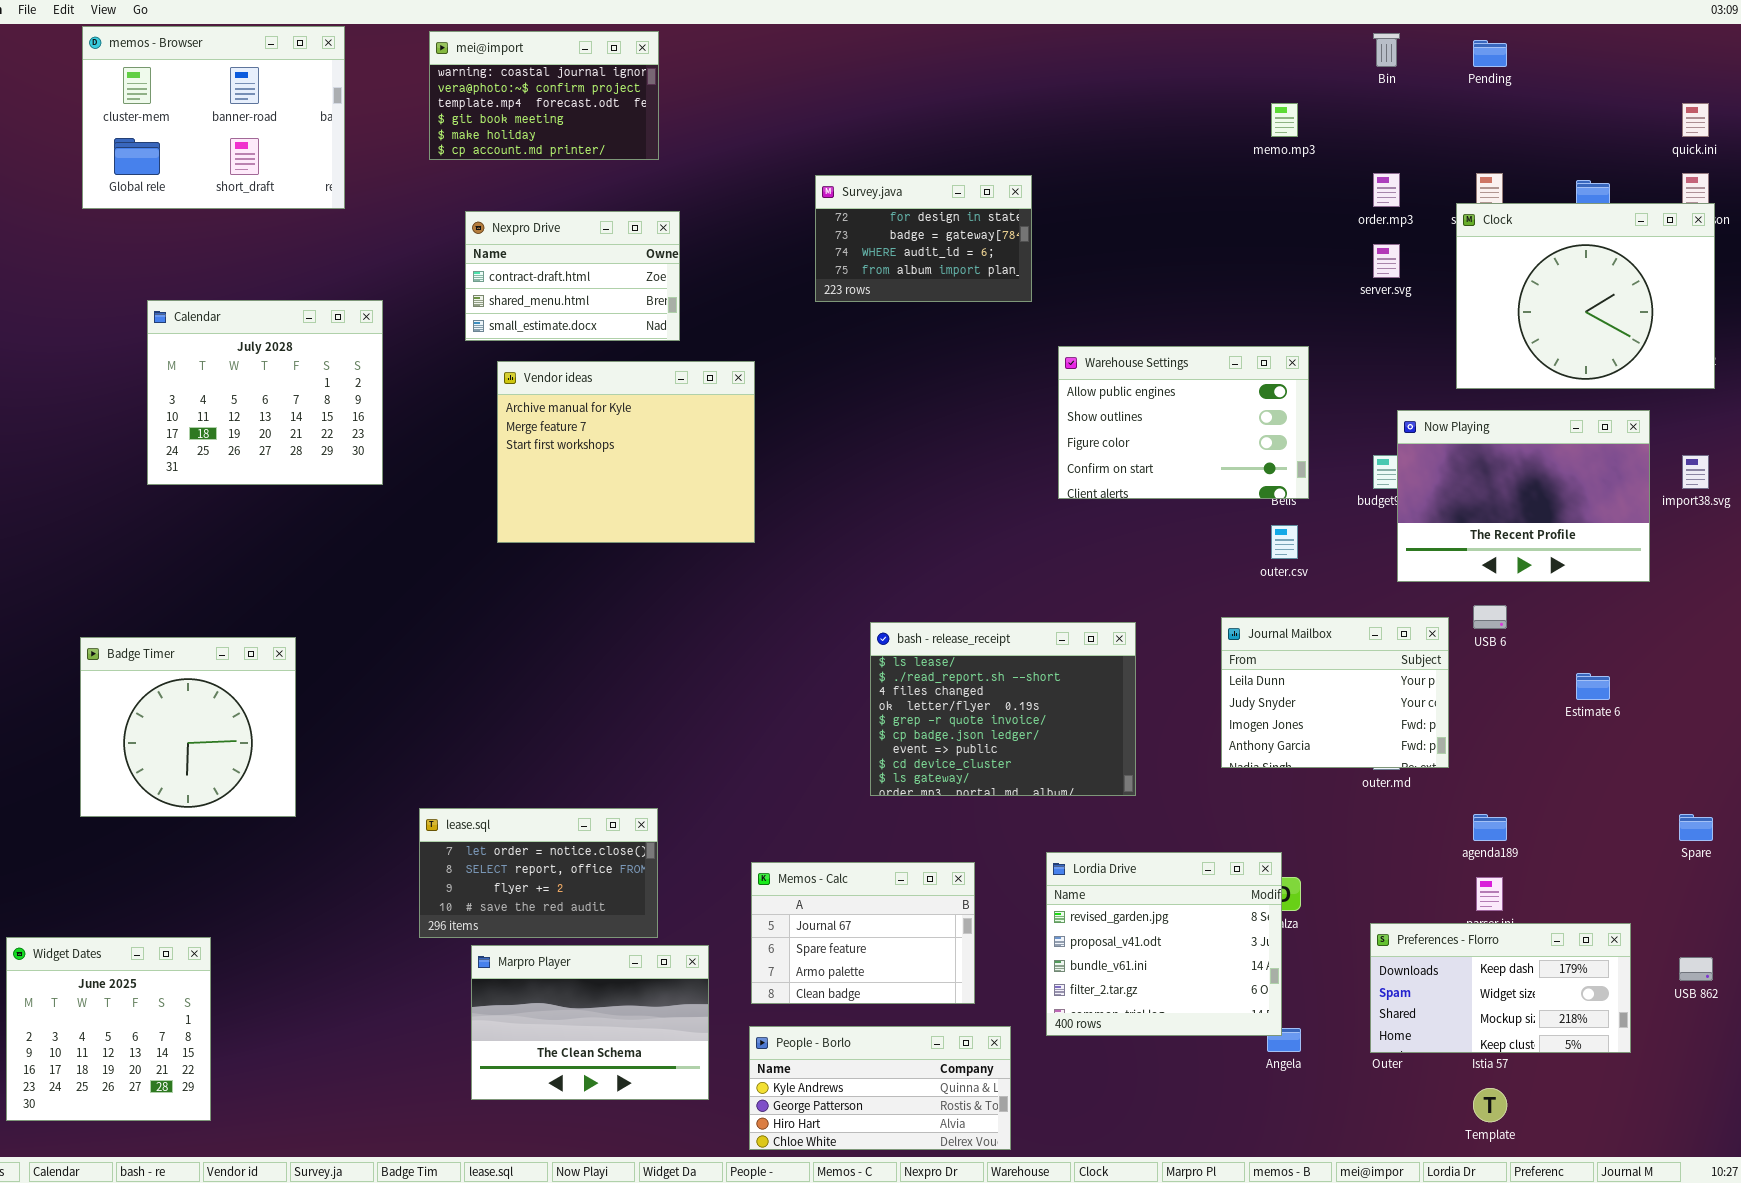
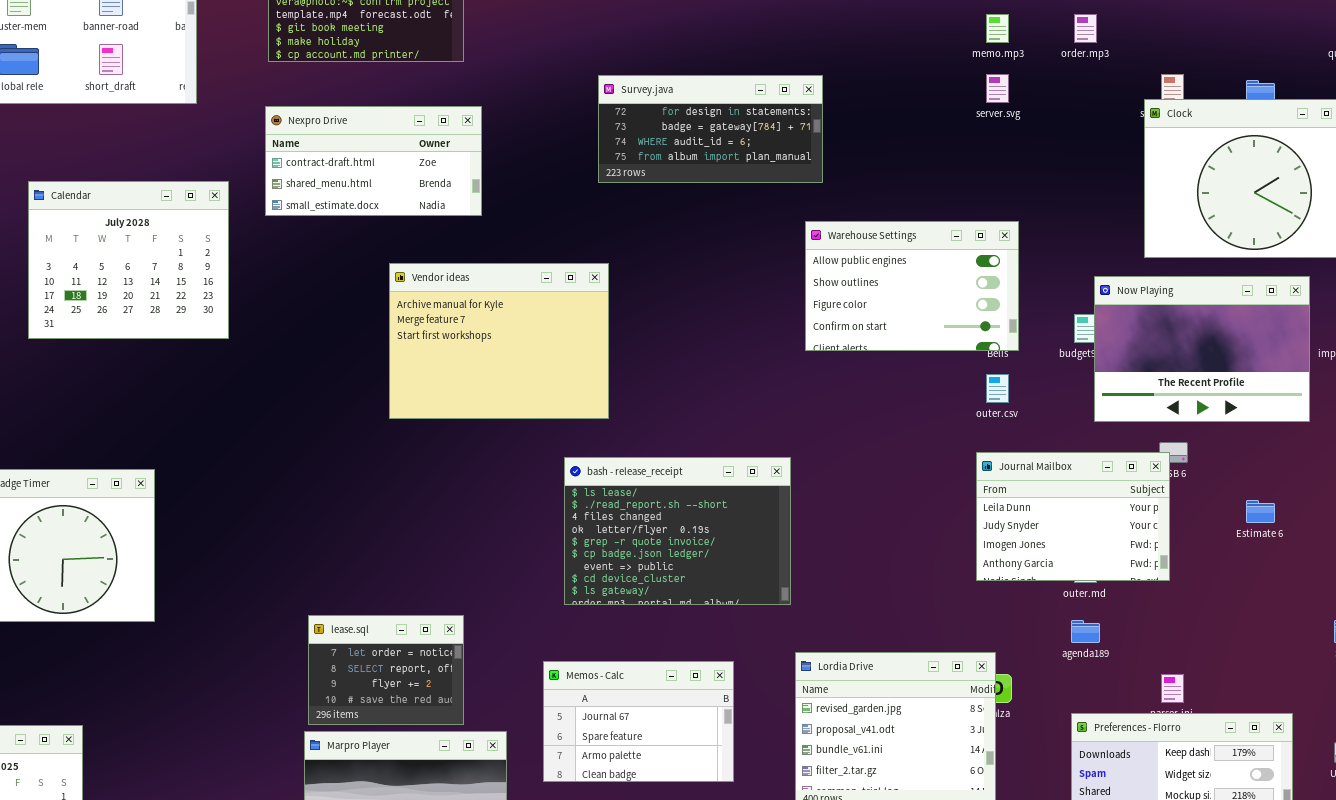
order.mp3: [1373,173,1400,207] -> [1074,14,1097,43], moved
Survey.java: [815,175,1032,302] -> [598,75,823,183], resized
Nexpro Drive: [465,211,680,341] -> [265,106,482,216], resized
server.svg: [1373,244,1400,278] -> [986,74,1009,103], moved
Vendor ideas: [497,361,755,543] -> [389,263,609,419], moved
Journal Mailbox: [1221,617,1449,768] -> [976,452,1170,581], moved
bash - release_receipt: [870,622,1136,796] -> [564,457,791,605], moved
lease.sql: [419,808,658,938] -> [308,615,464,725], resized
agenda189: [1473,814,1507,841] -> [1071,620,1100,643], moved

